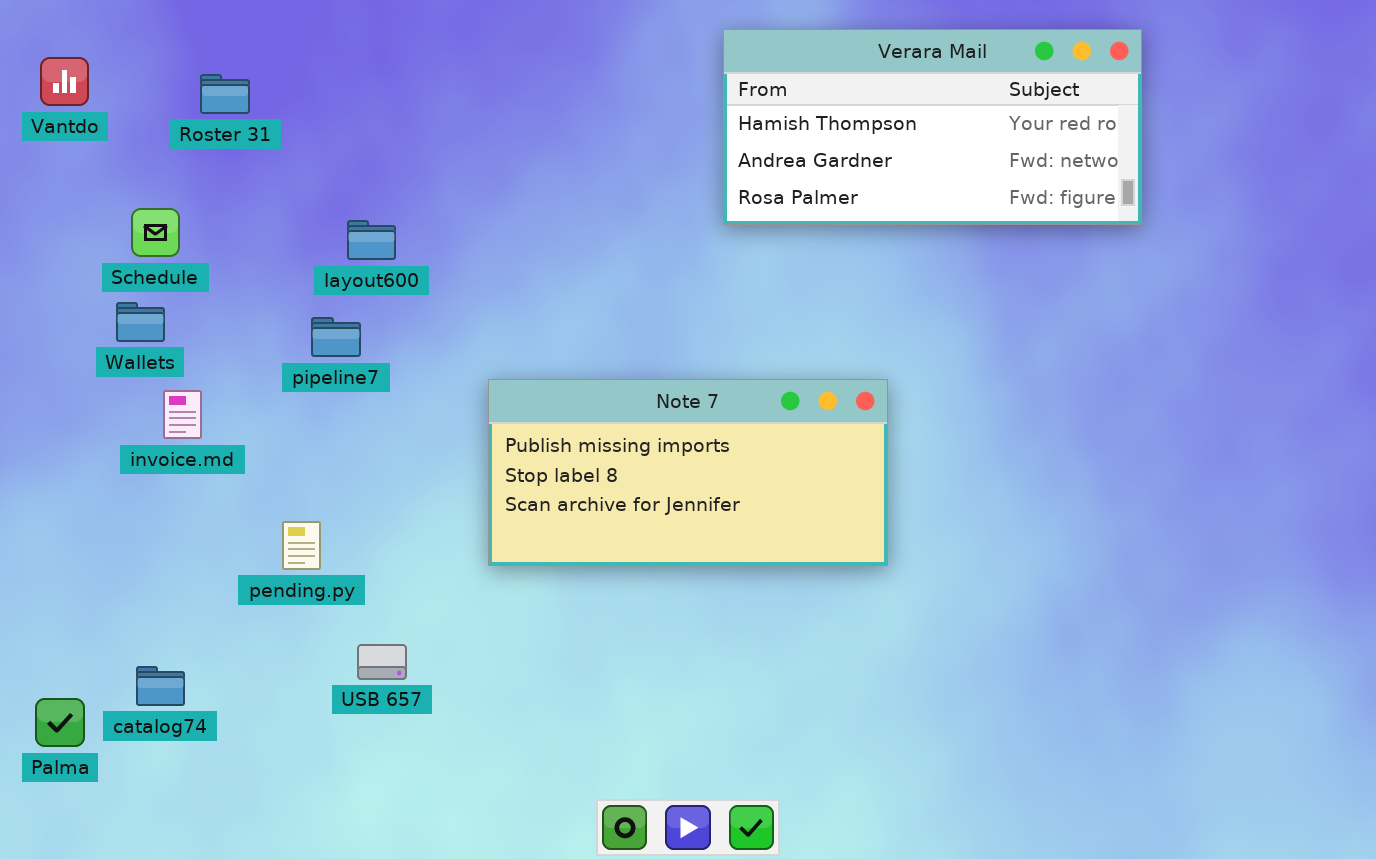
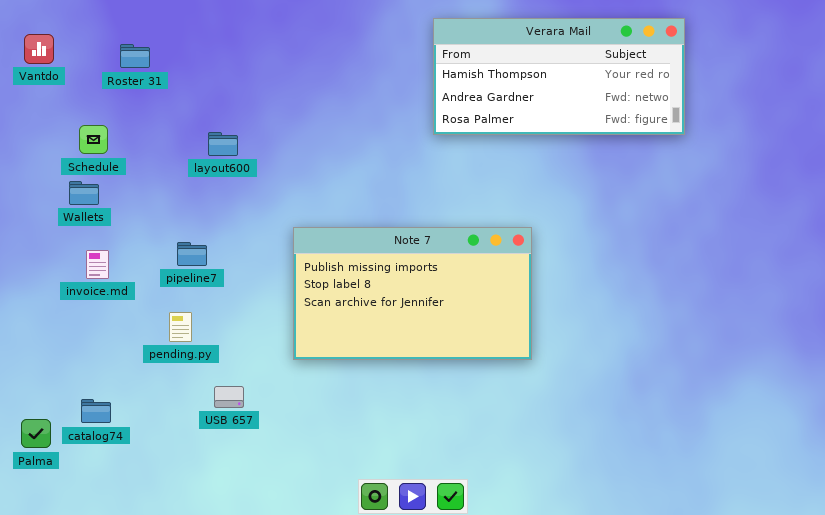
pipeline7: [311,317,361,357] -> [177,242,207,266], moved
Note 7: [488,379,888,566] -> [293,227,532,360], resized
invoice.md: [163,390,202,439] -> [86,250,109,279], moved

